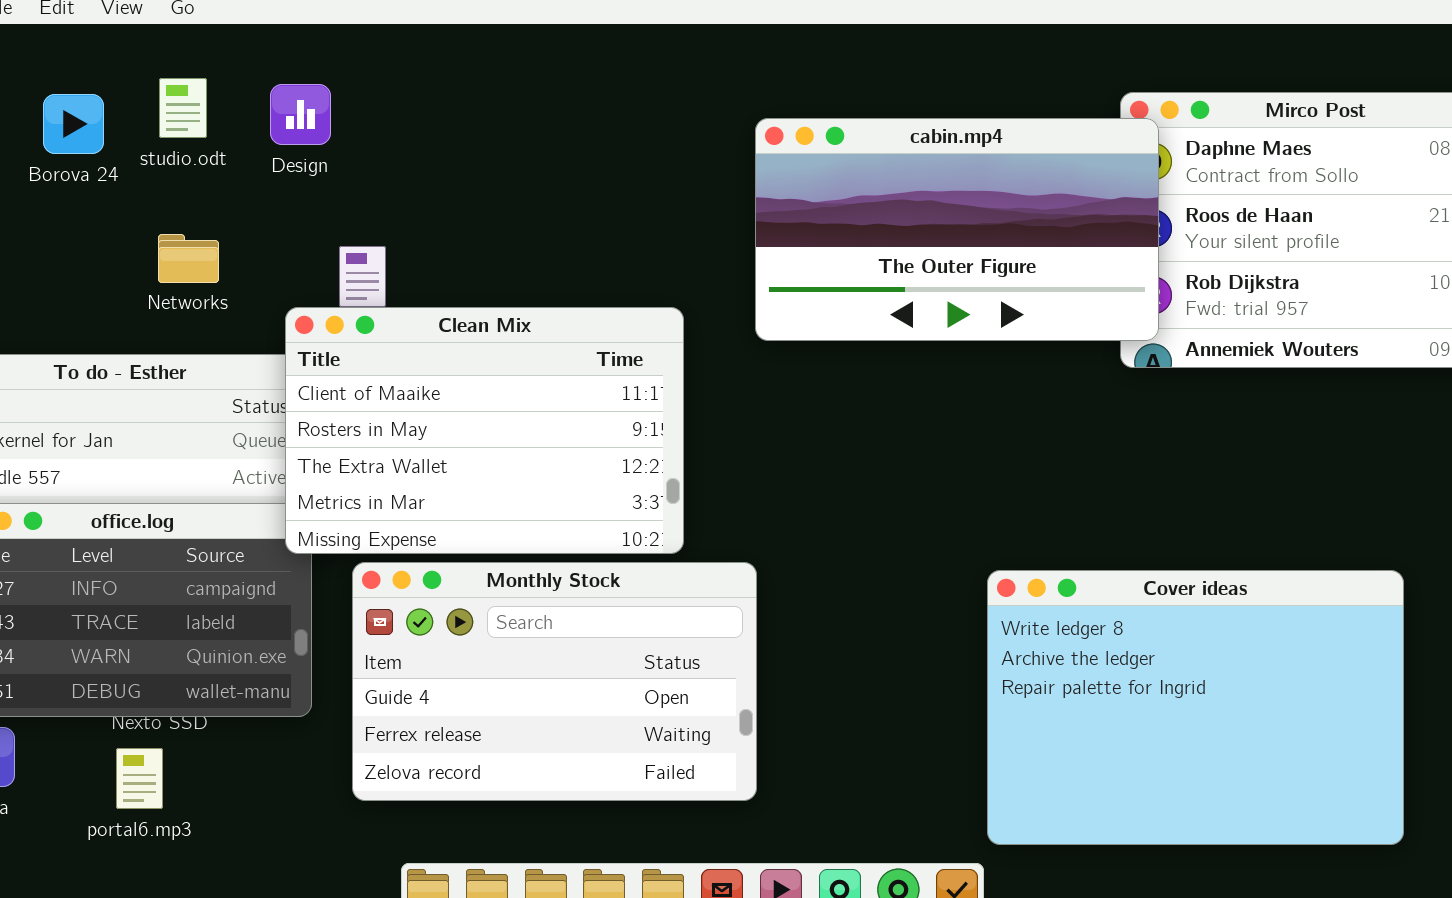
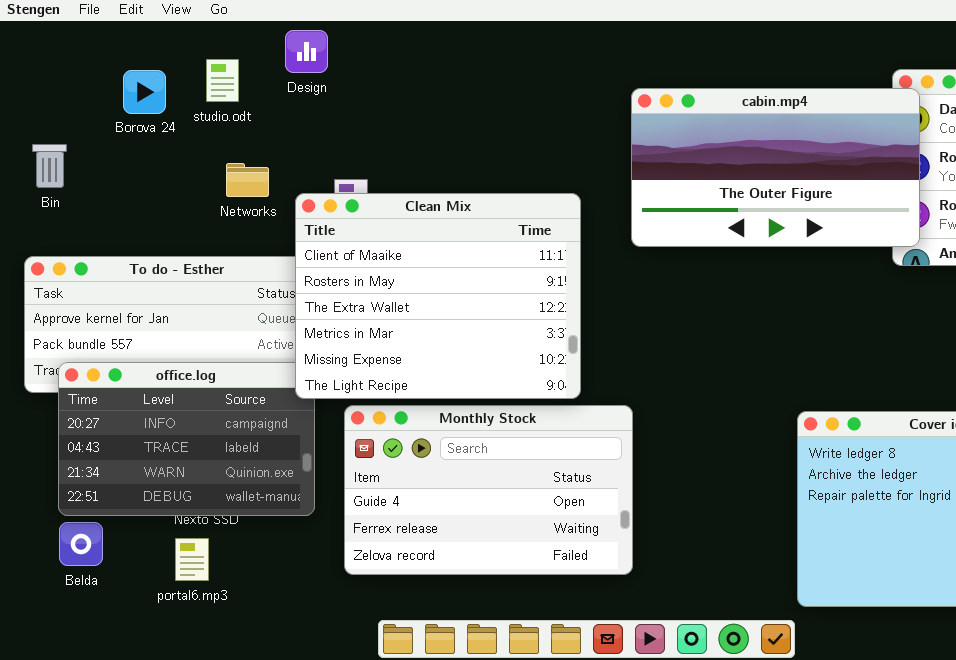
Design: [270,84,331,145] -> [285,30,328,73], moved
Networks: [158,234,219,283] -> [226,163,269,197], moved
Clean Mix: [285,307,684,554] -> [295,193,581,399], resized

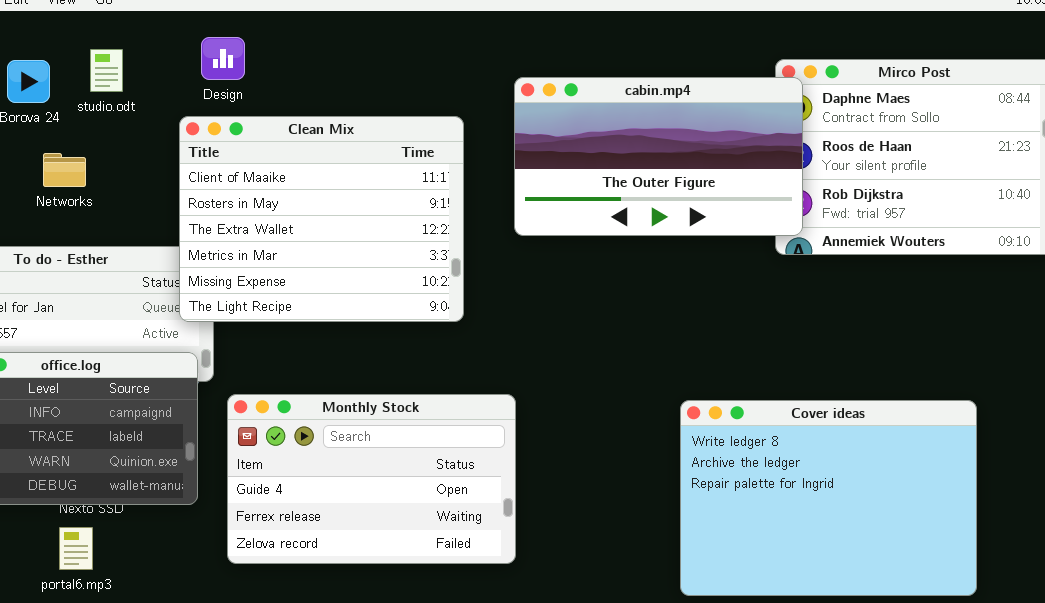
Design: [285,30,328,73] -> [201,37,245,80], moved
Networks: [226,163,269,197] -> [43,153,86,187], moved
Clean Mix: [295,193,581,399] -> [179,116,464,322], moved

